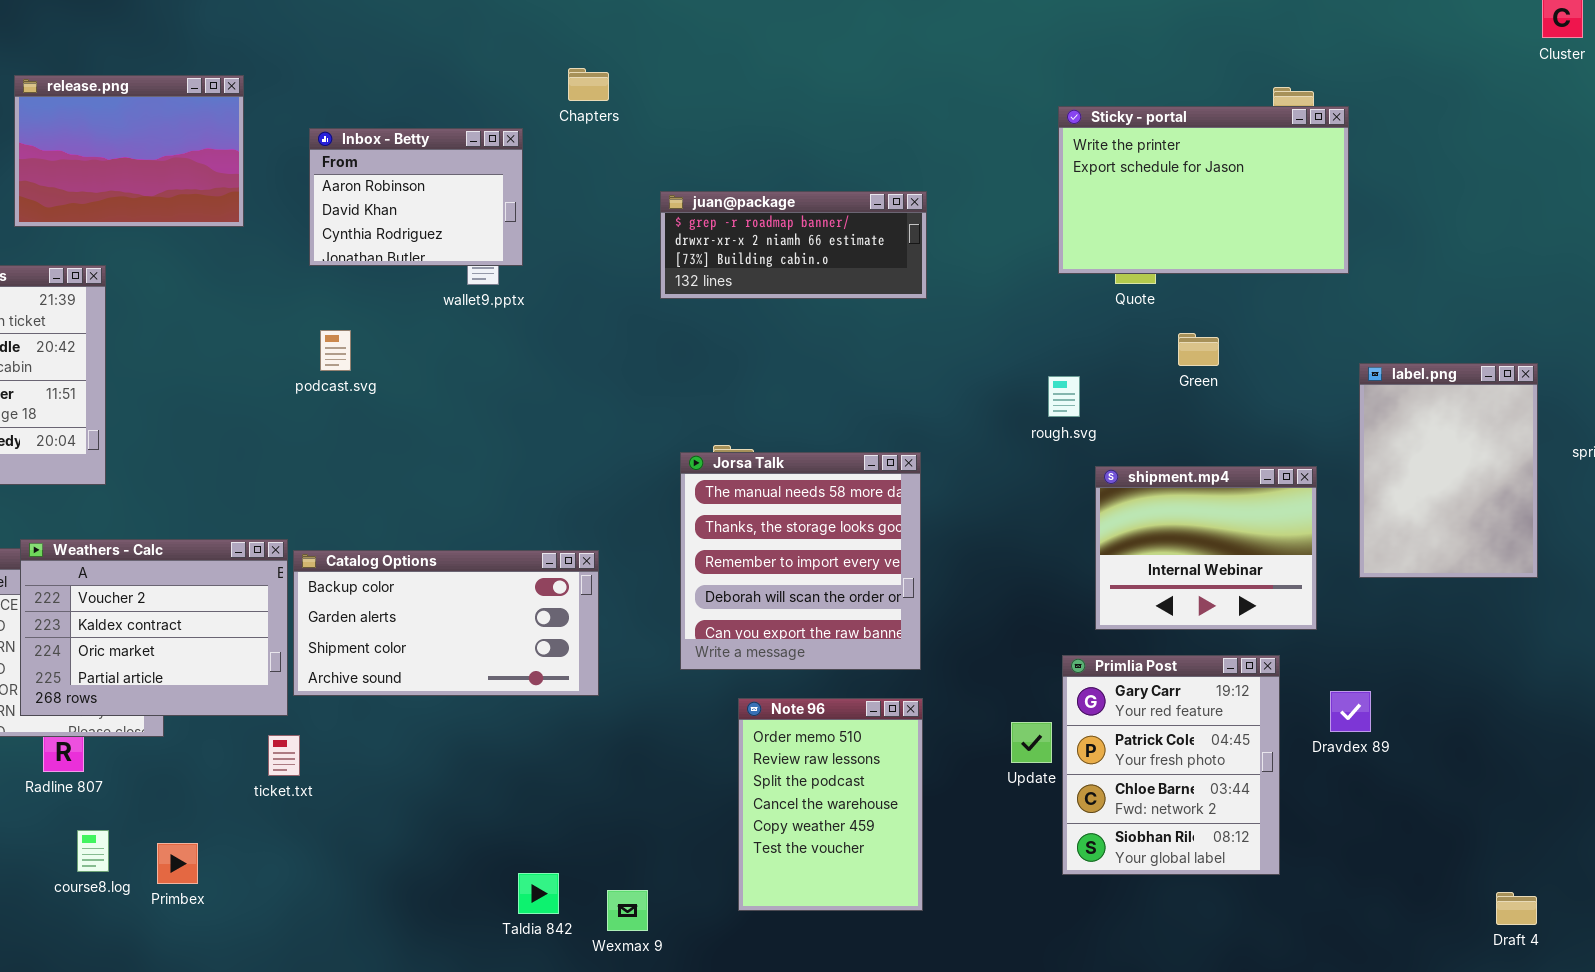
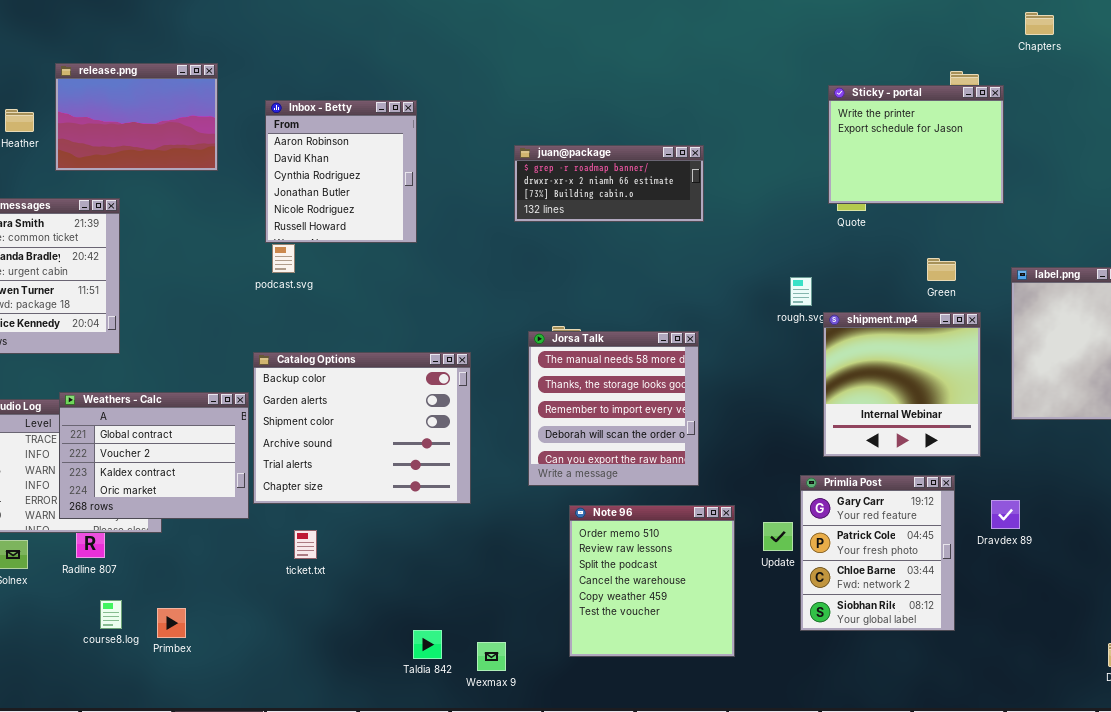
Chapters: [568,68,609,101] -> [1025,12,1054,35], moved
Sticky - portal: [1058,106,1349,274] -> [828,85,1004,204], resized
Inbox - Betty: [309,128,523,266] -> [265,100,417,243], resized
Green: [1178,333,1219,366] -> [927,258,956,281], moved
shipment.mp4: [1095,466,1317,630] -> [823,312,981,457], resized
Weathers - Calc: [20,539,288,716] -> [59,392,249,519], scrolled up 1 row
Catalog Options: [293,550,599,696] -> [253,352,471,504], resized
Note 96: [738,698,923,911] -> [569,505,735,657], resized
ticket.txt: [268,735,300,776] -> [294,530,317,559], moved

